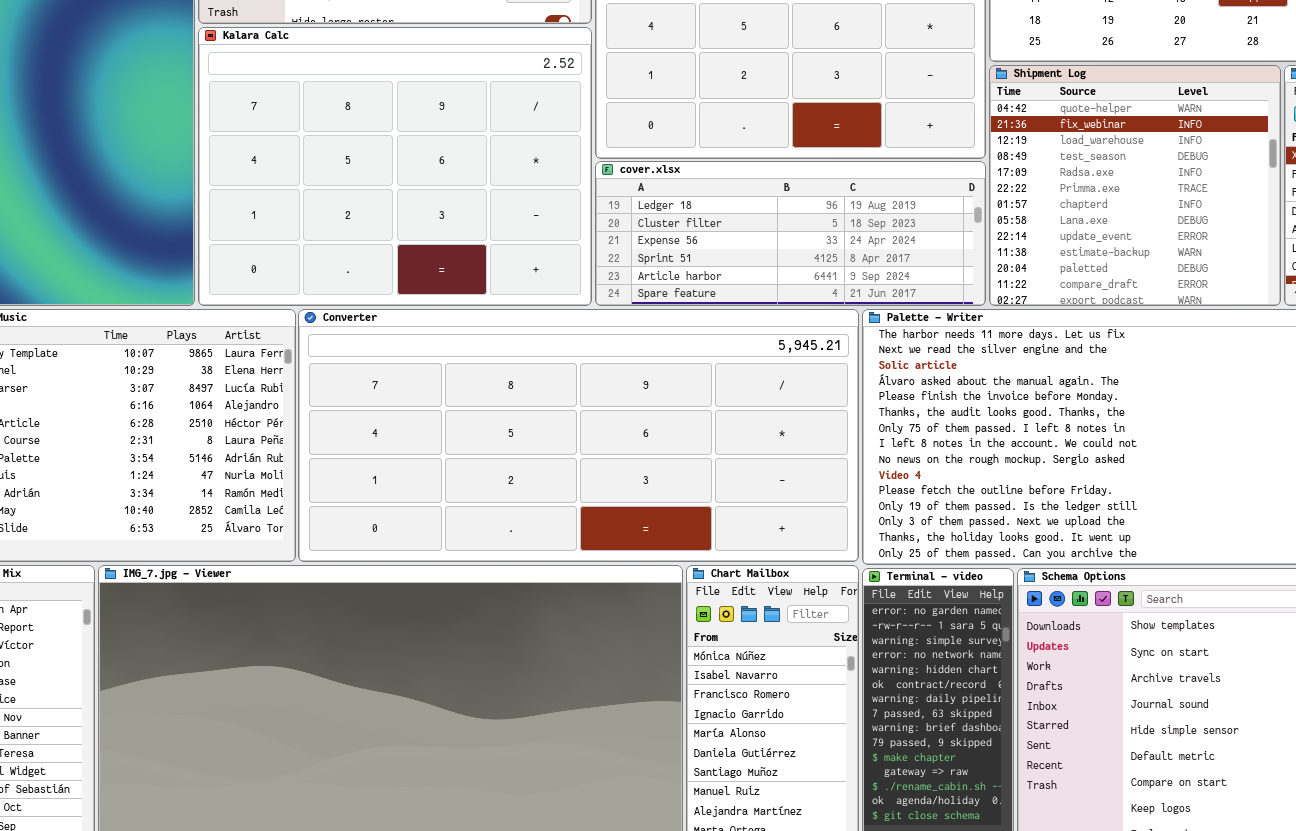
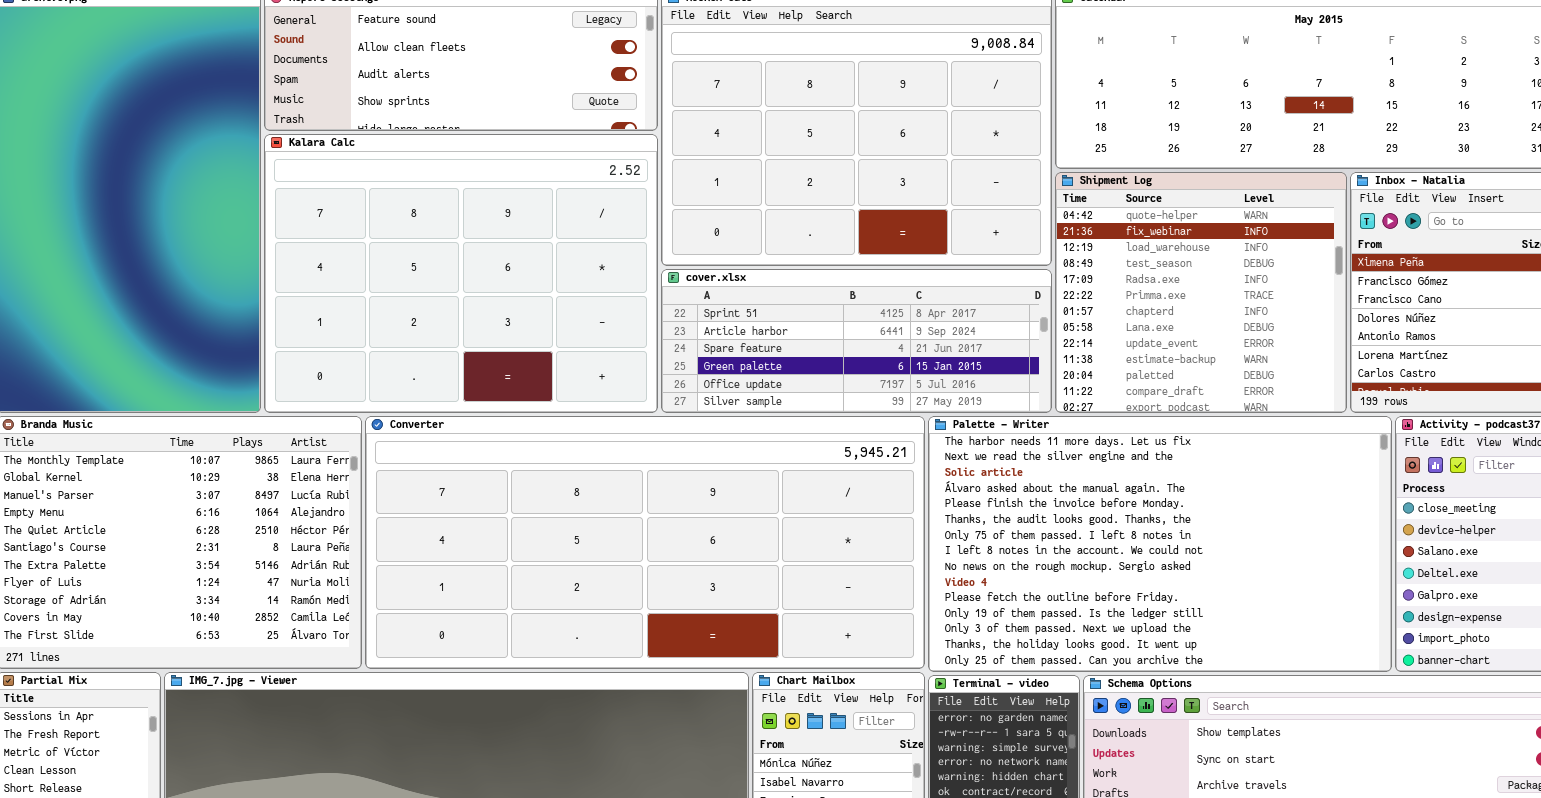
cover.xlsx: [595,161,986,306] -> [661,269,1052,413], scrolled down 3 rows

